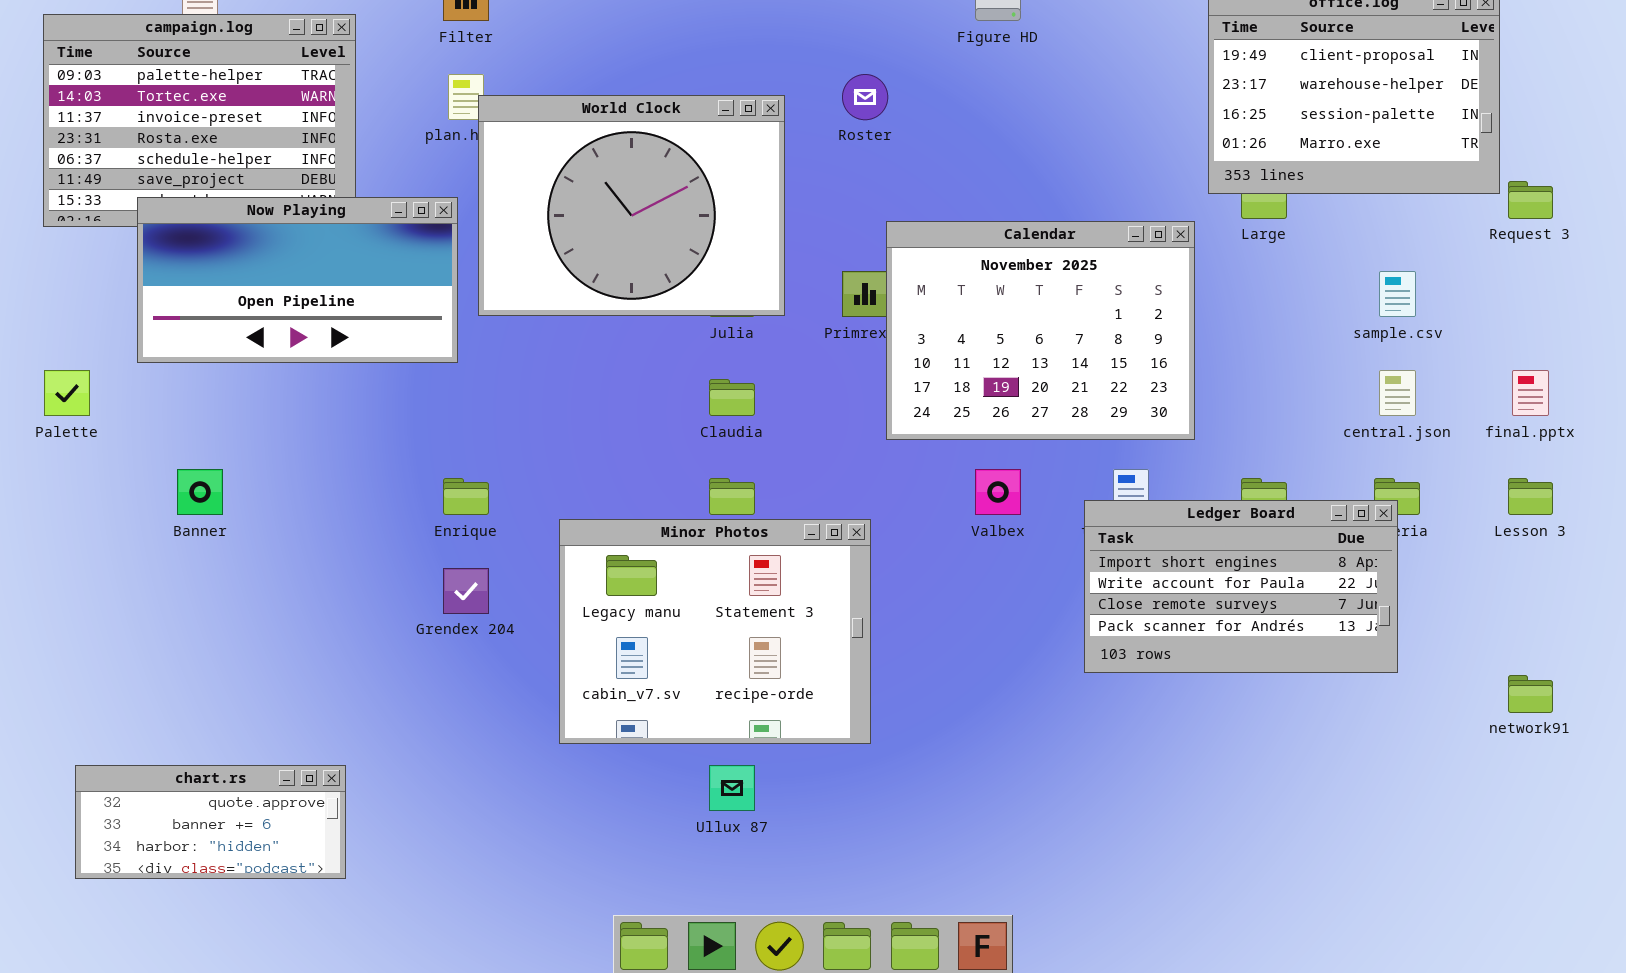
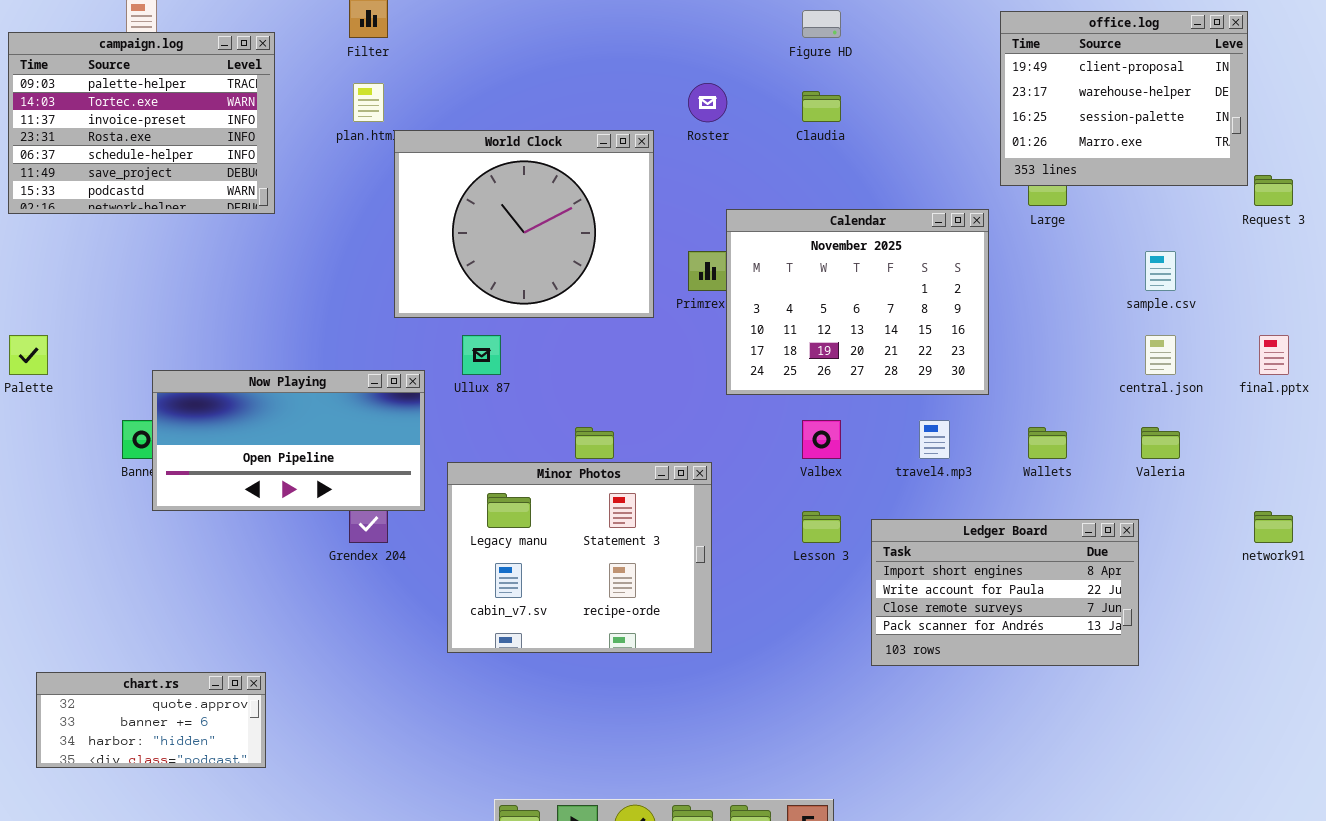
World Clock: [478,95,785,316] -> [394,130,654,318], moved
Now Playing: [137,197,458,363] -> [152,370,425,511], moved
Claudia: [709,379,755,416] -> [802,91,841,122], moved
Lesson 3: [1508,478,1553,515] -> [802,511,841,543], moved
Ledger Board: [1084,500,1398,673] -> [871,519,1139,666], moved
network91: [1508,675,1553,713] -> [1254,511,1293,543], moved
Ullux 87: [709,765,755,811] -> [462,335,501,375], moved

